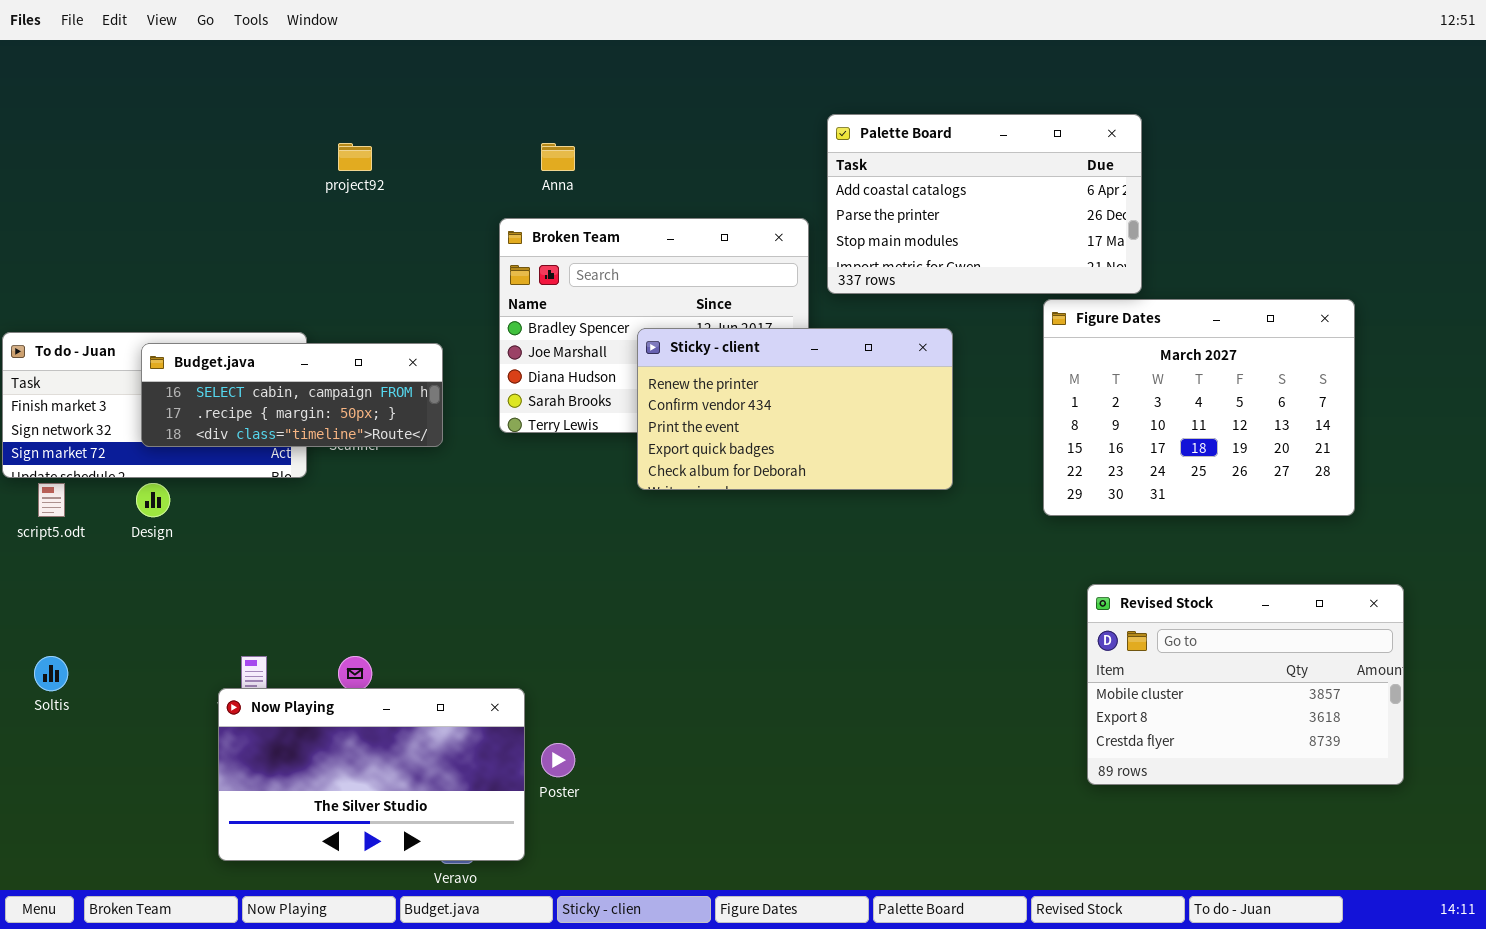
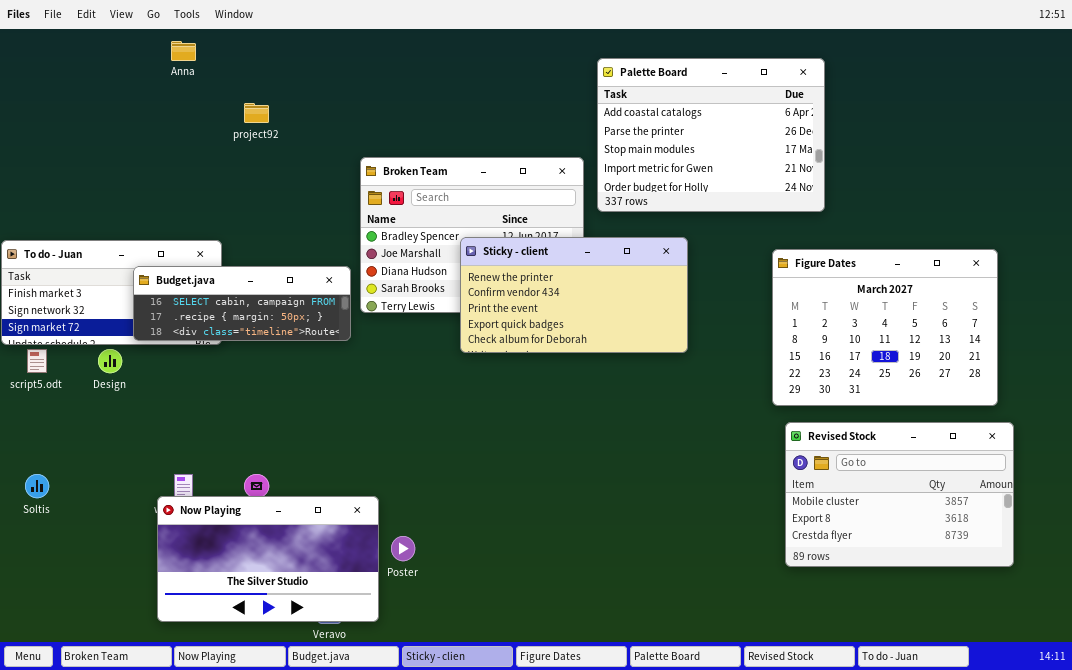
Palette Board: [827,114,1142,294] -> [597,58,825,212], resized
Anna: [541,143,575,171] -> [171,41,196,61], moved
Figure Dates: [1043,299,1355,516] -> [772,249,998,406], moved
Budget.java: [141,343,443,447] -> [133,266,351,341], moved

